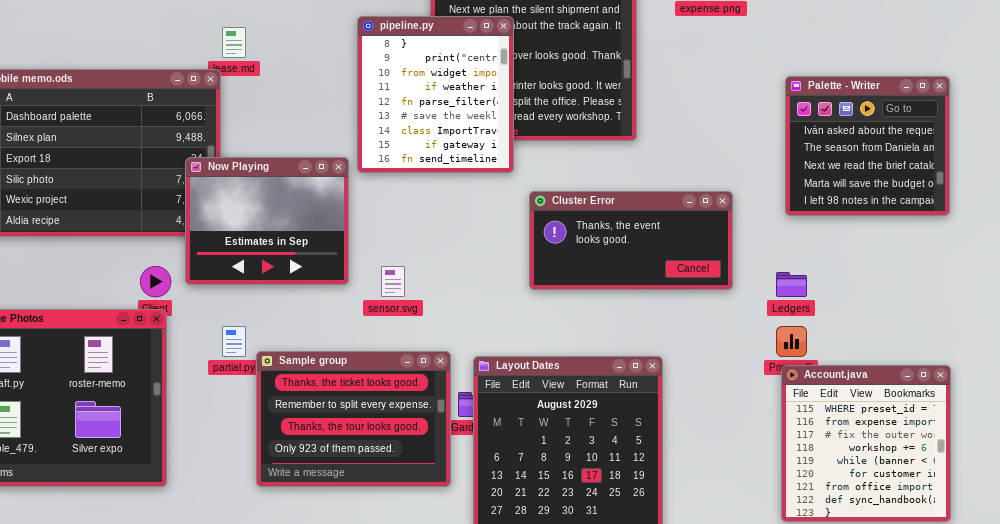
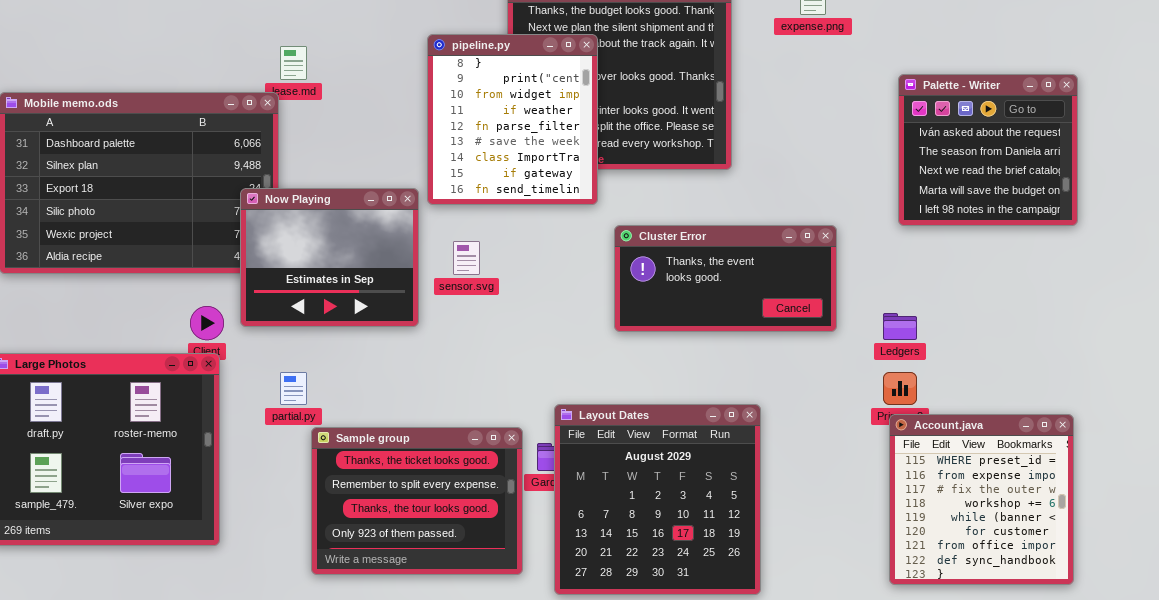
Palette - Writer: [785,76,950,216] -> [898,74,1078,226], moved
sensor.svg: [381,266,405,297] -> [453,241,480,275], moved
Sample group: [256,351,451,487] -> [311,427,523,575], moved

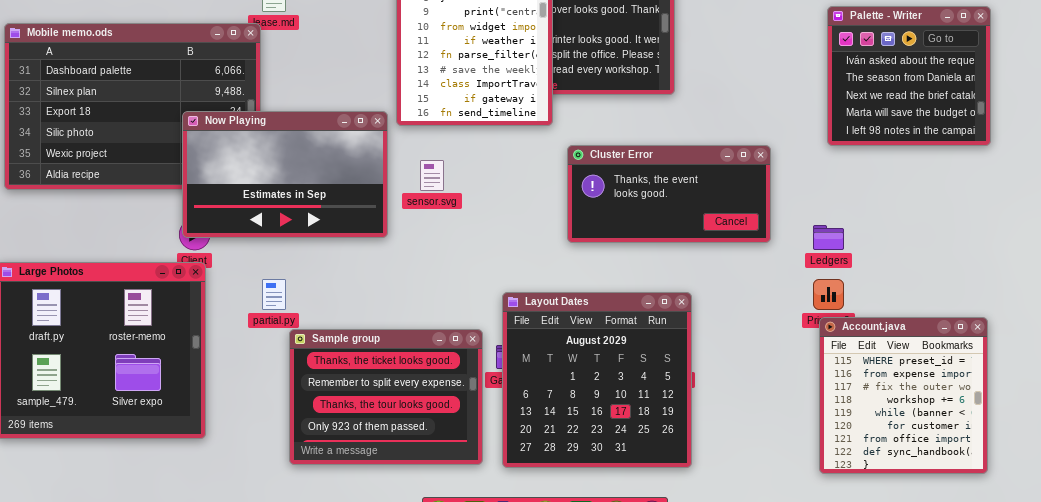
Now Playing: [240,188,419,327] -> [182,111,388,238], resized
Layout Dates: [554,404,761,595] -> [502,292,692,468], moved

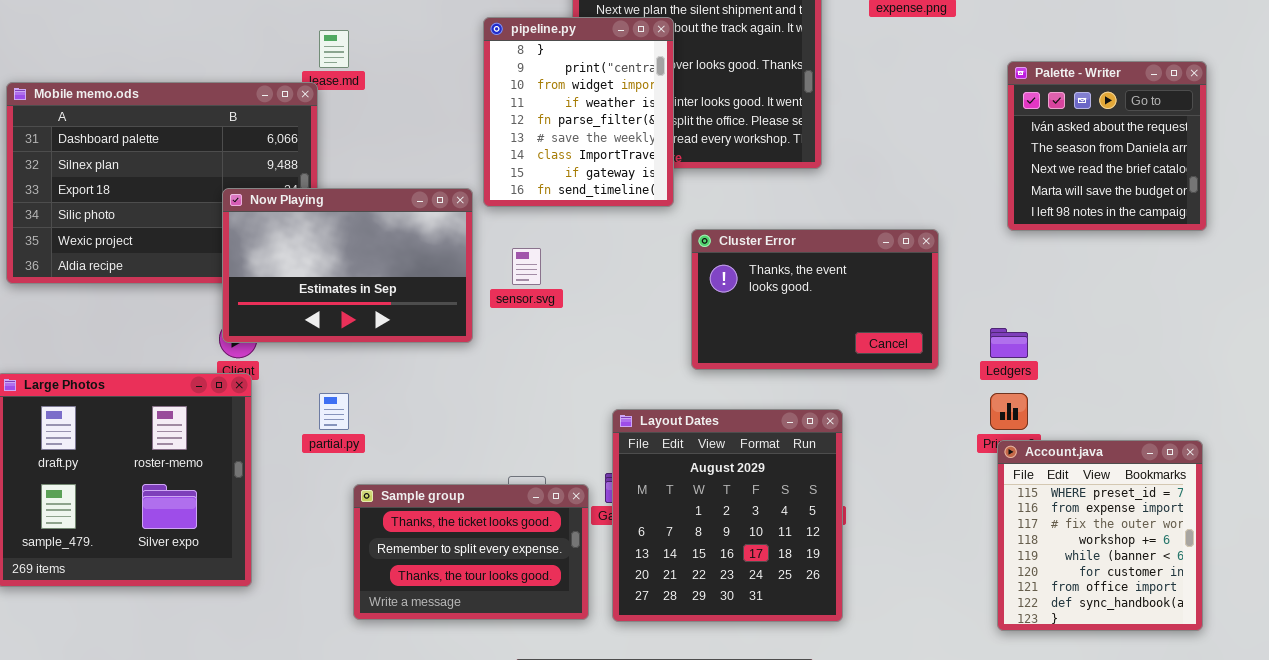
Cluster Error: [567,145,771,243] -> [691,229,939,370], resized
Sample group: [289,329,483,465] -> [353,484,589,620], resized

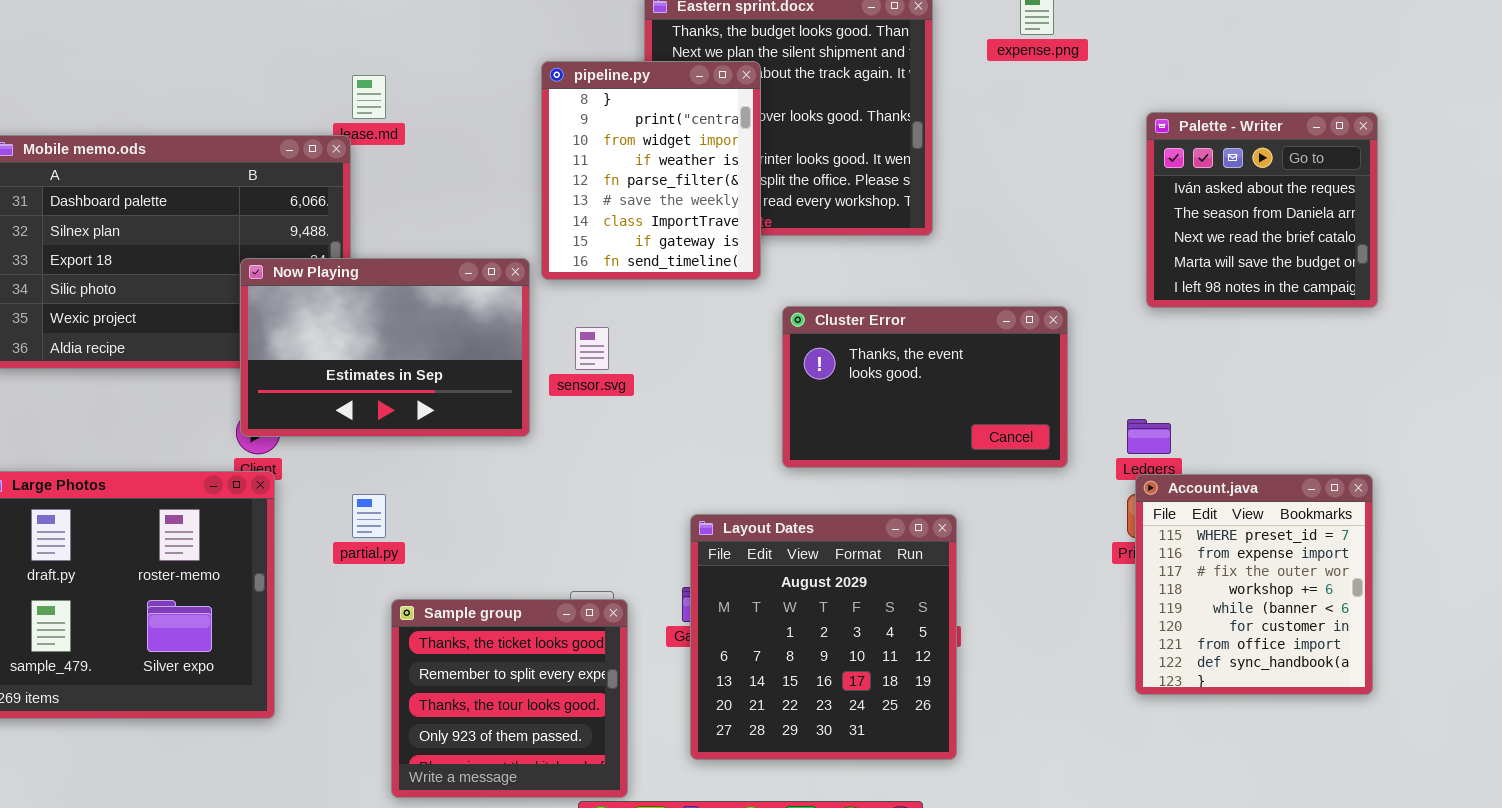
Account.java: [997,440,1203,631] -> [1135,474,1373,695], moved
Sample group: [353,484,589,620] -> [391,599,628,798], resized

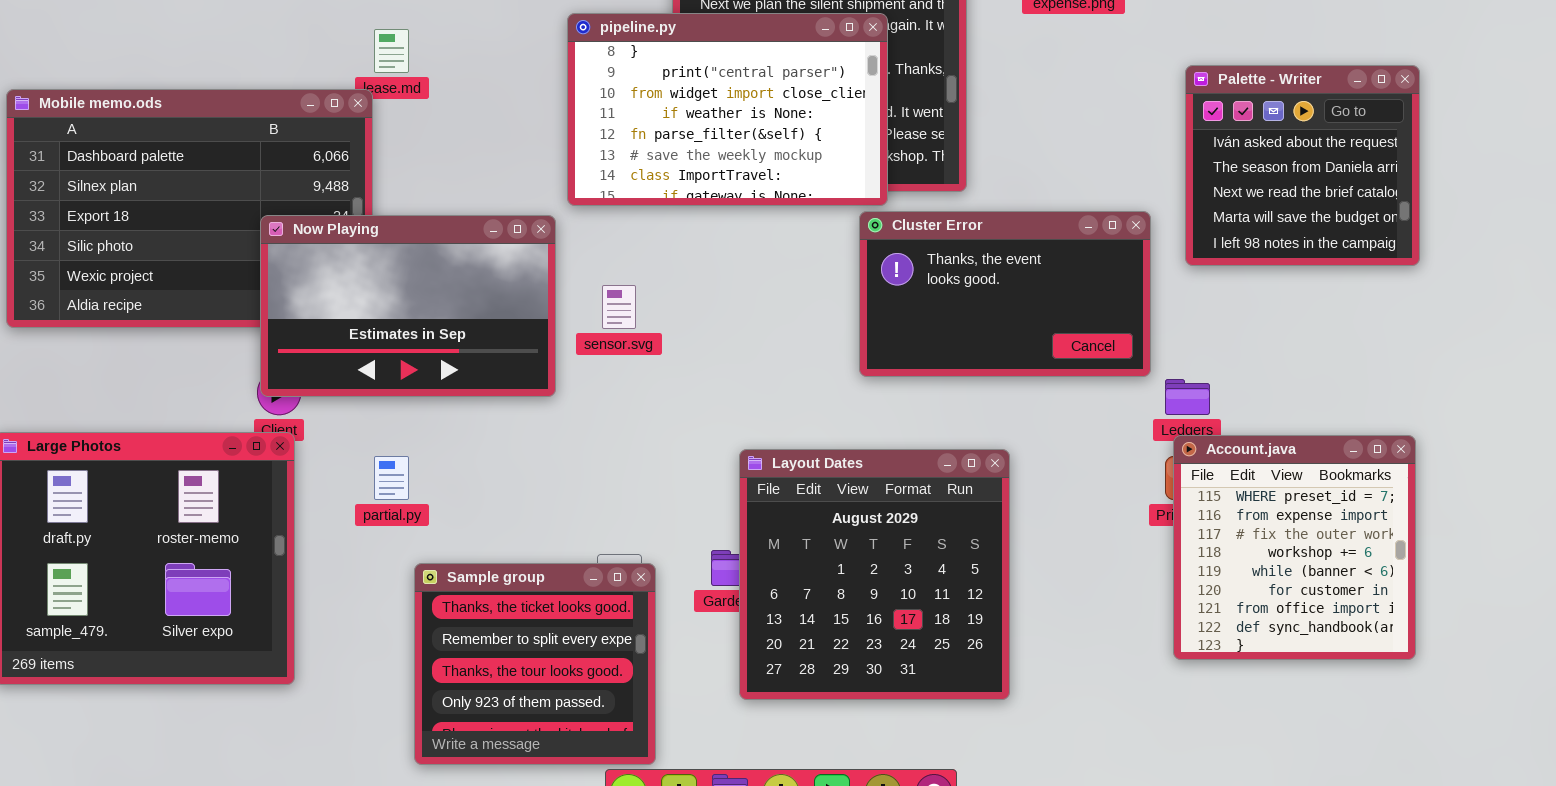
pipeline.py: [541,61,761,280] -> [567,13,888,206], resized
Cluster Error: [782,306,1068,468] -> [859,211,1151,377], moved
Layout Dates: [690,514,957,760] -> [739,449,1010,700], moved

